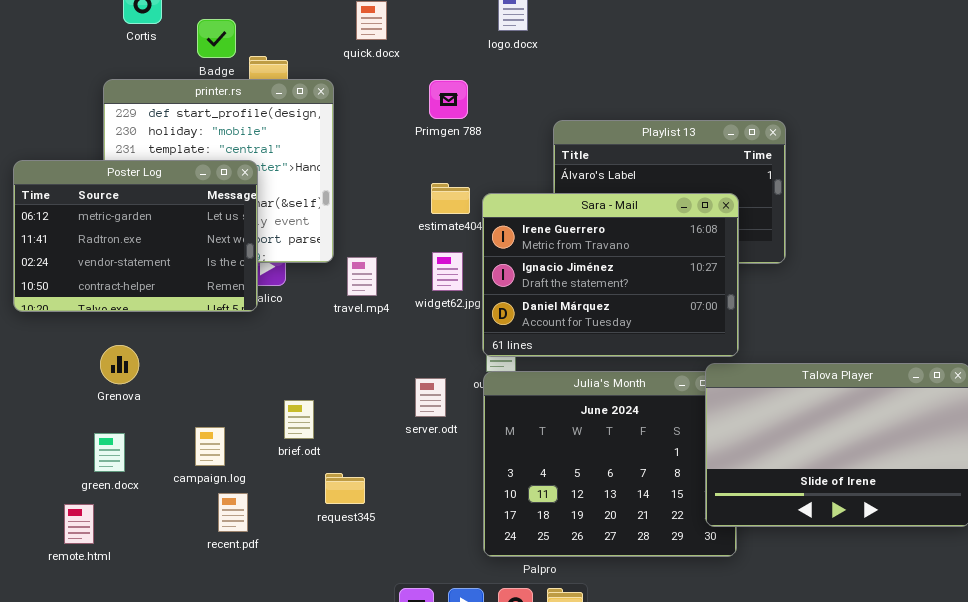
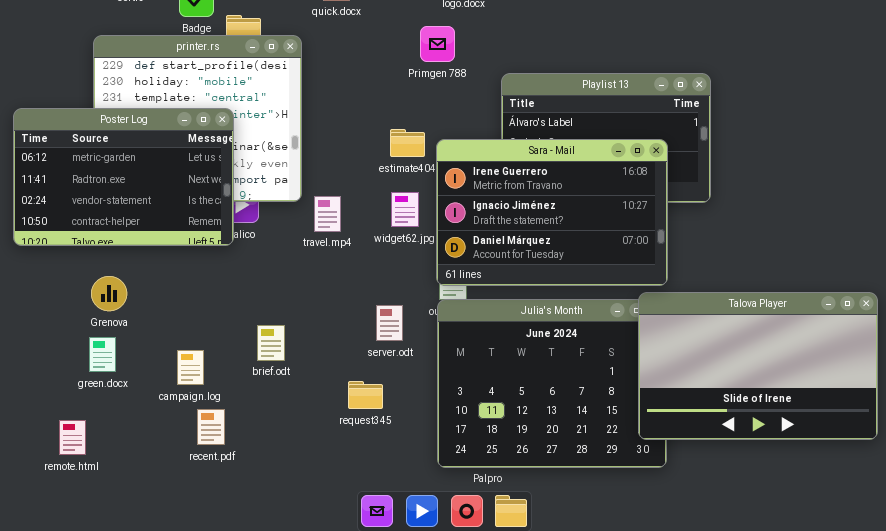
Primgen 788: [429,80,468,119] -> [420,26,455,62], moved
green.docx: [94,433,125,472] -> [89,337,116,372], moved
request345: [325,473,365,504] -> [348,381,383,409], moved

